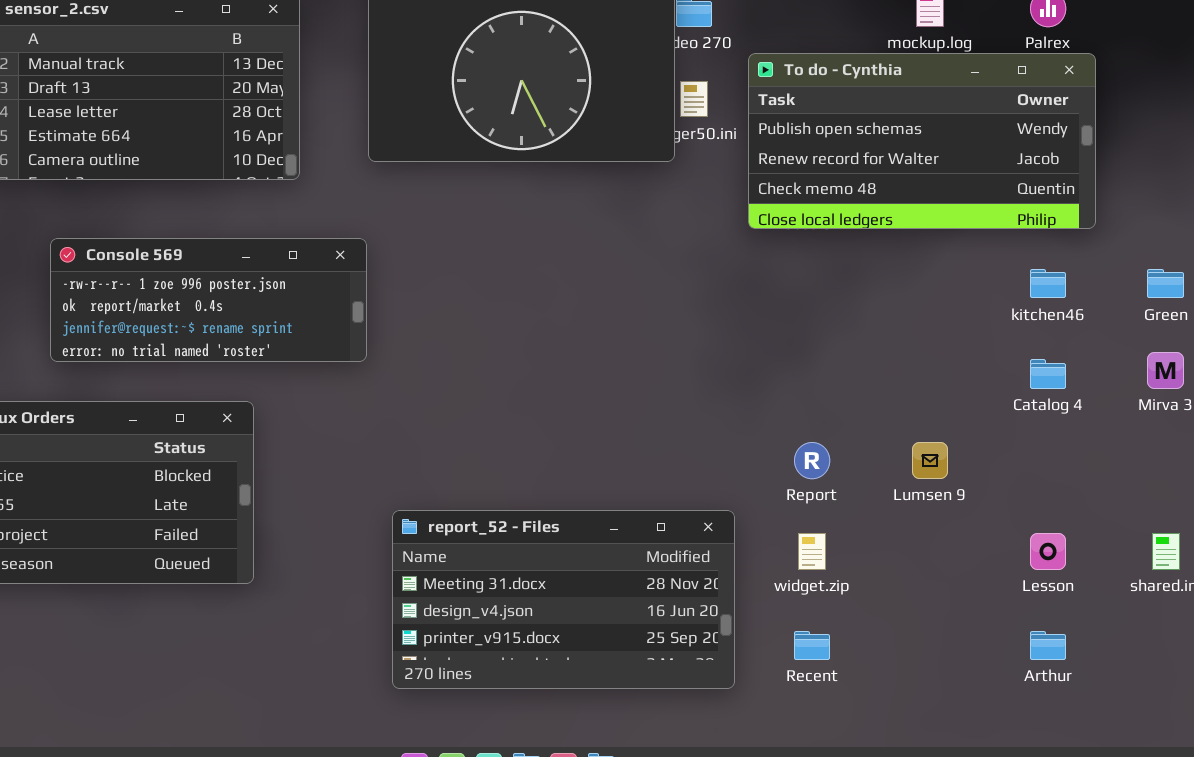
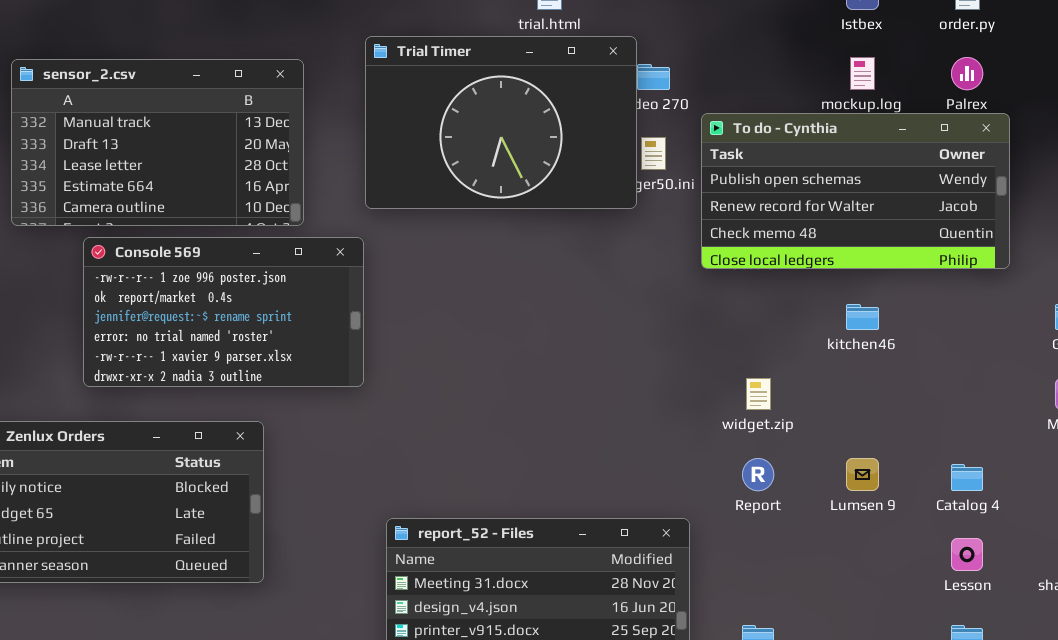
Console 569: [50,238,367,362] -> [83,237,364,387], resized
kitchen46: [1030,269,1066,298] -> [846,304,879,330], moved
Catalog 4: [1030,359,1066,389] -> [951,464,983,491], moved
widget.zip: [798,533,826,570] -> [746,378,771,410], moved

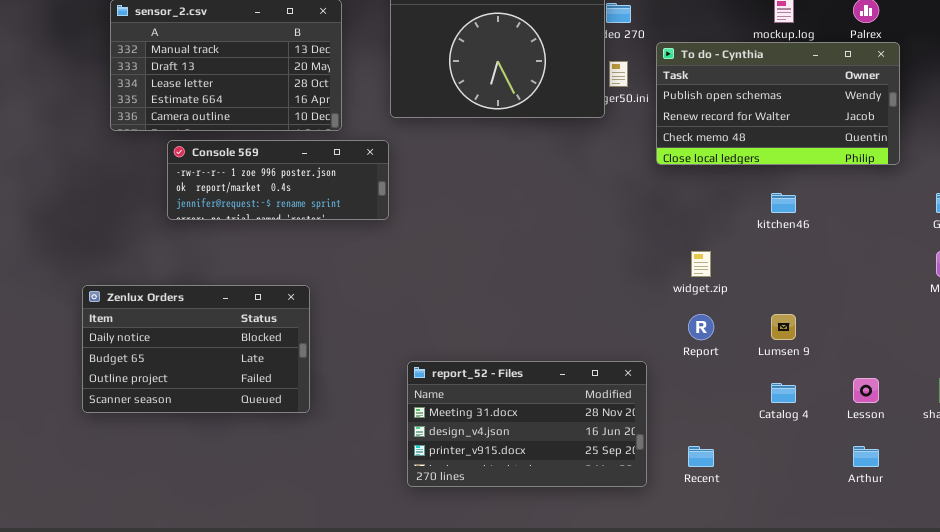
Console 569: [83,237,364,387] -> [167,140,389,220], resized
Catalog 4: [951,464,983,491] -> [771,383,796,403], moved

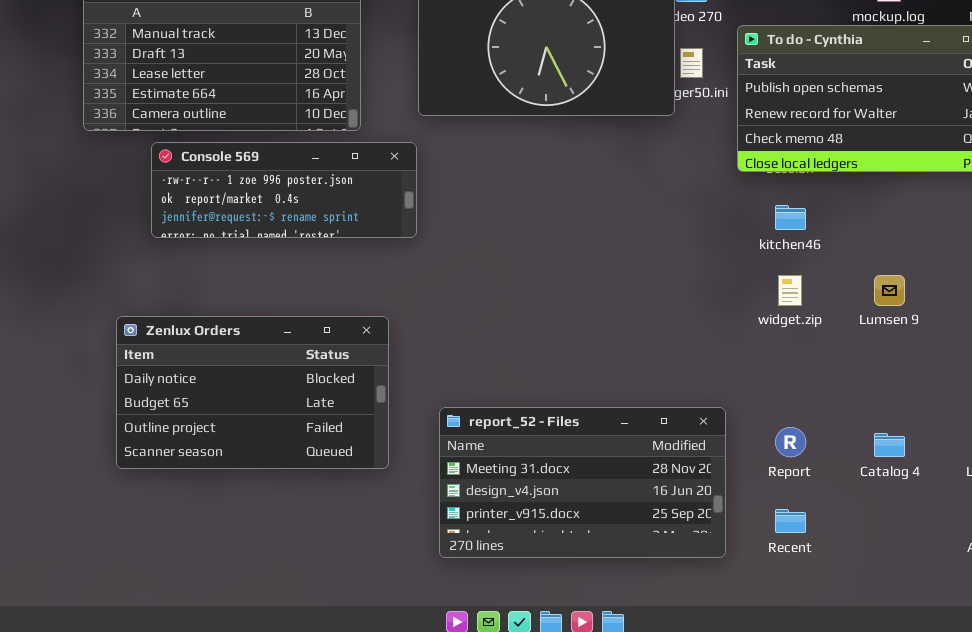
kitchen46: [771,193,796,213] -> [775,205,806,230], moved
Zenlux Orders: [82,285,310,413] -> [116,316,389,469], moved
Report: [688,314,714,340] -> [775,427,806,457], moved
Lumsen 9: [771,314,796,340] -> [874,275,905,306], moved

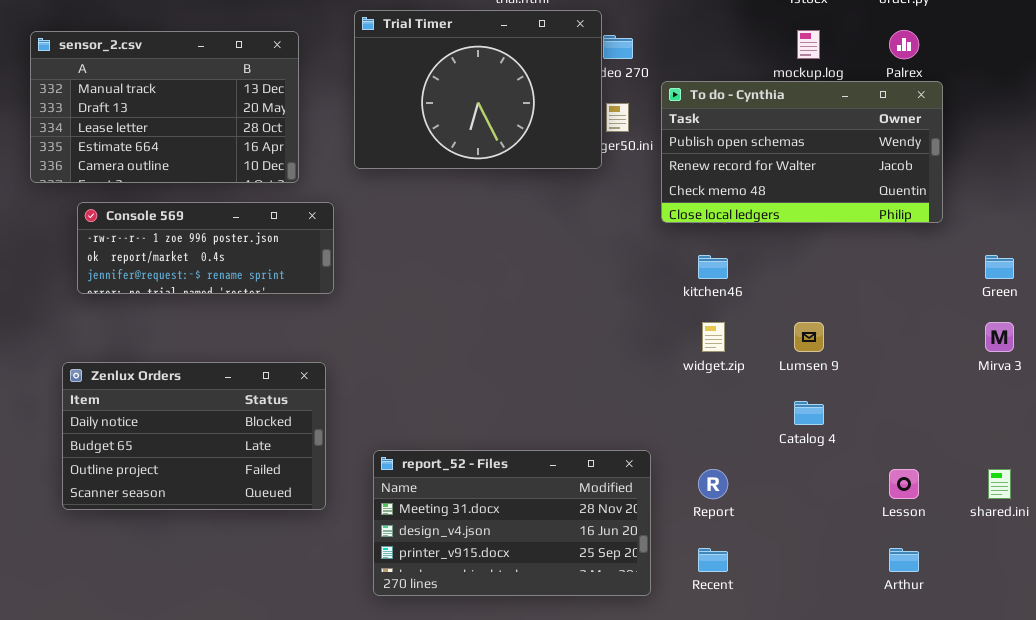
Console 569: [151,142,417,238] -> [77,202,334,294], moved
Catalog 4: [874,433,905,457] -> [794,401,824,425], moved

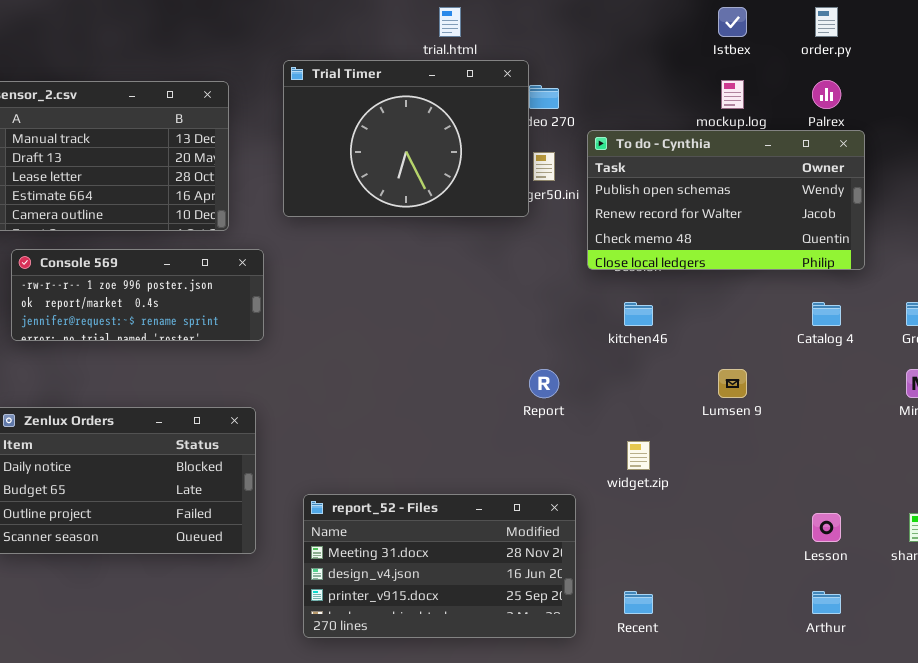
widget.zip: [702,322,725,352] -> [627,441,650,470], moved
Catalog 4: [794,401,824,425] -> [812,302,841,326], moved
Report: [698,469,728,499] -> [529,369,559,398], moved

